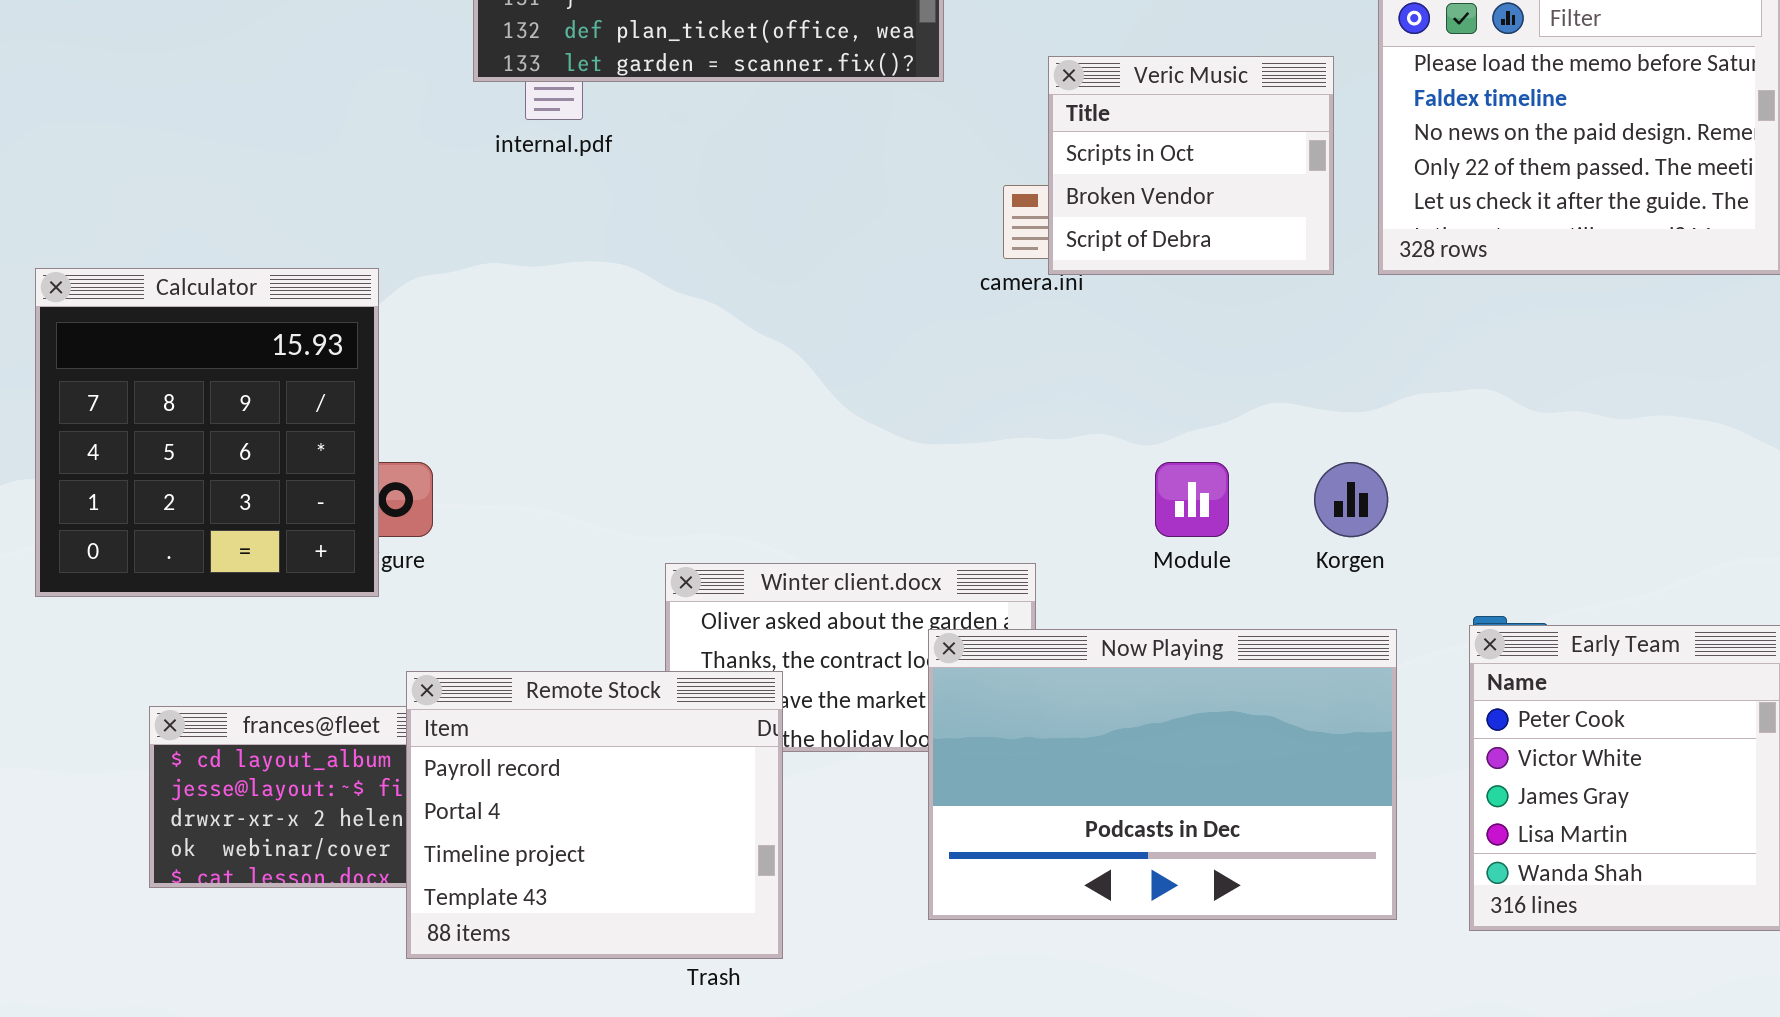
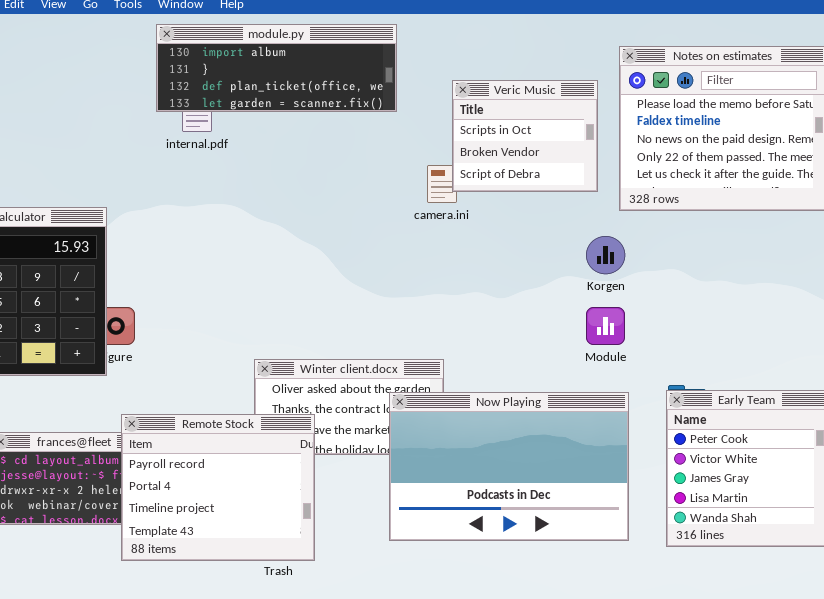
Veric Music: [1048,56,1334,275] -> [452,80,598,192], moved
Module: [1155,462,1229,537] -> [586,307,625,345], moved
Korgen: [1314,462,1388,537] -> [586,236,625,274], moved

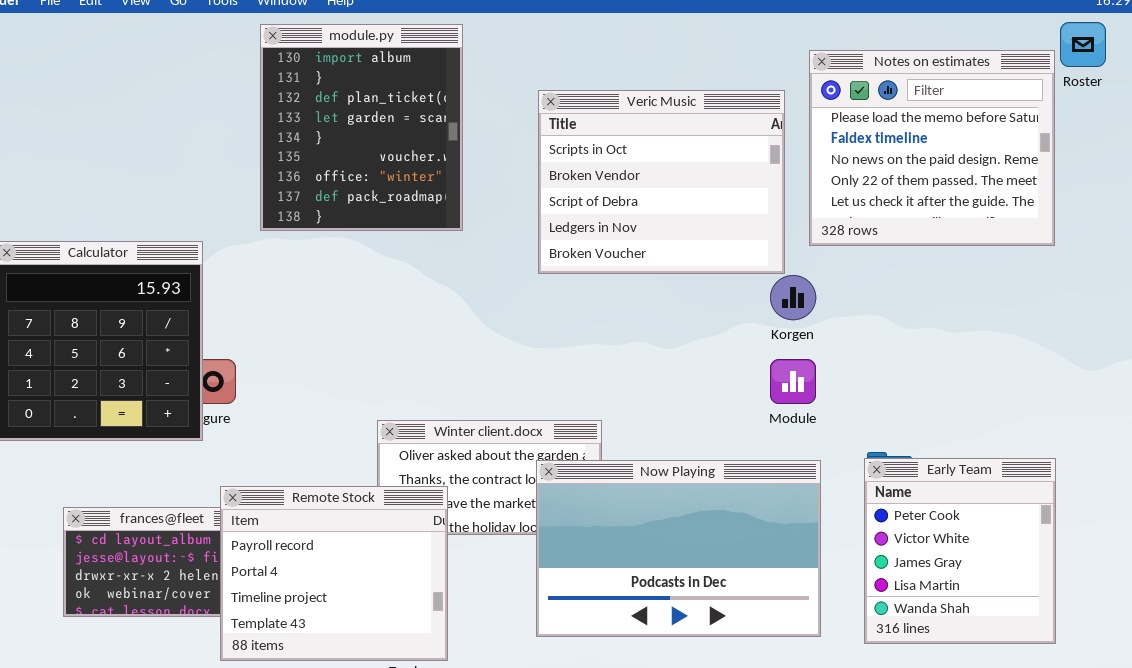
module.py: [156,24,397,112] -> [260,24,463,231], resized
Veric Music: [452,80,598,192] -> [538,90,785,274], resized

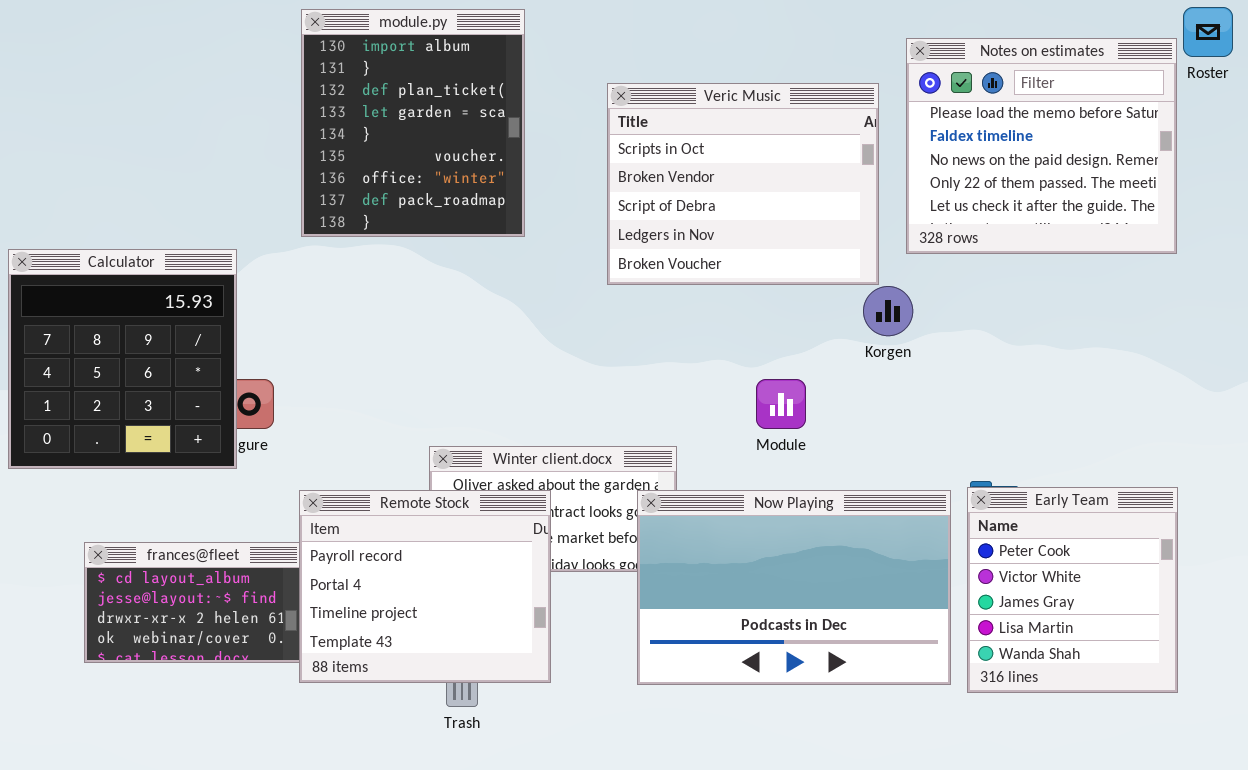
Module: [770,359,816,404] -> [756,379,806,429], moved
Now Playing: [536,460,821,637] -> [637,490,951,685], moved
Remote Stock: [220,486,448,661] -> [299,490,551,683], moved

